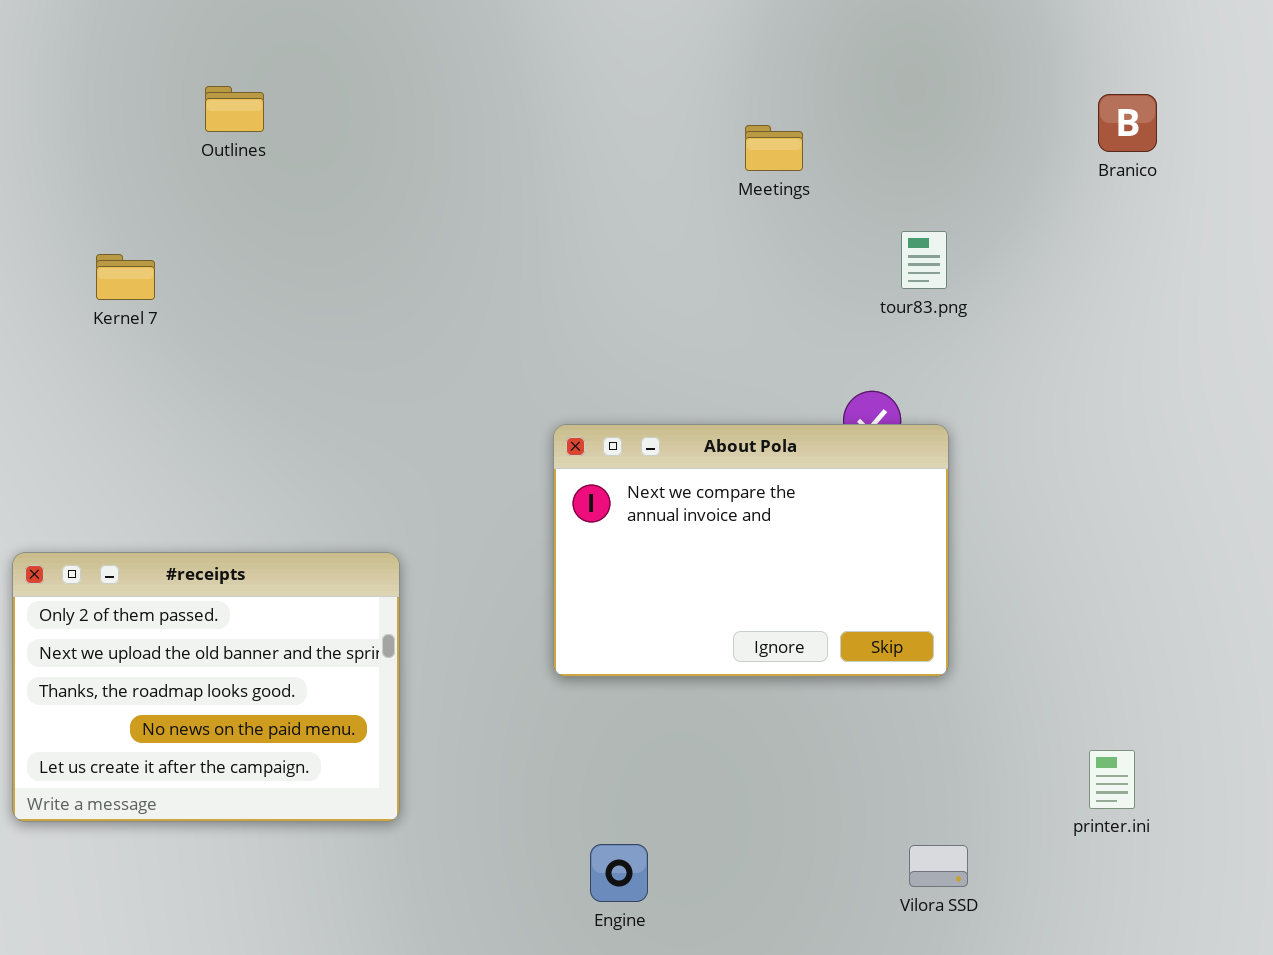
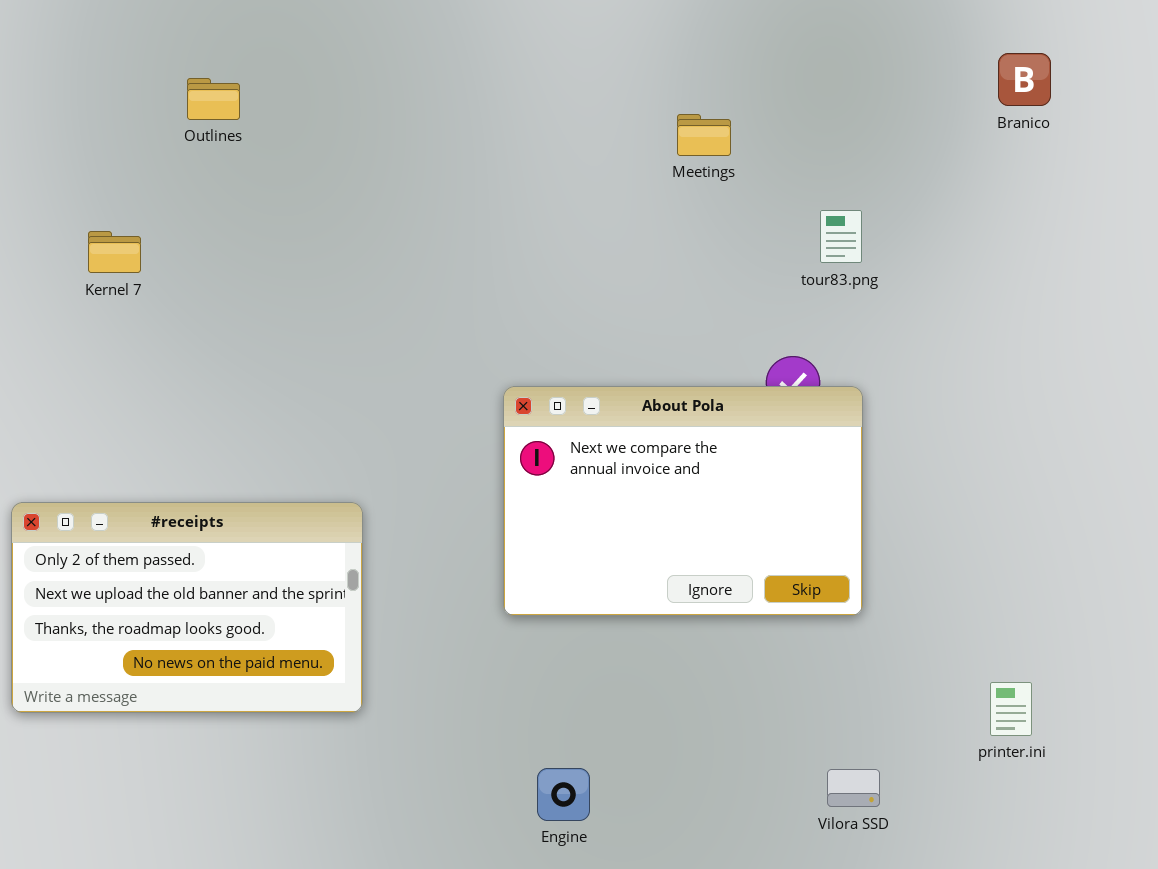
Branico: [1098,94,1157,152] -> [998,53,1051,106], moved
#receipts: [12,552,400,822] -> [11,502,363,713], resized

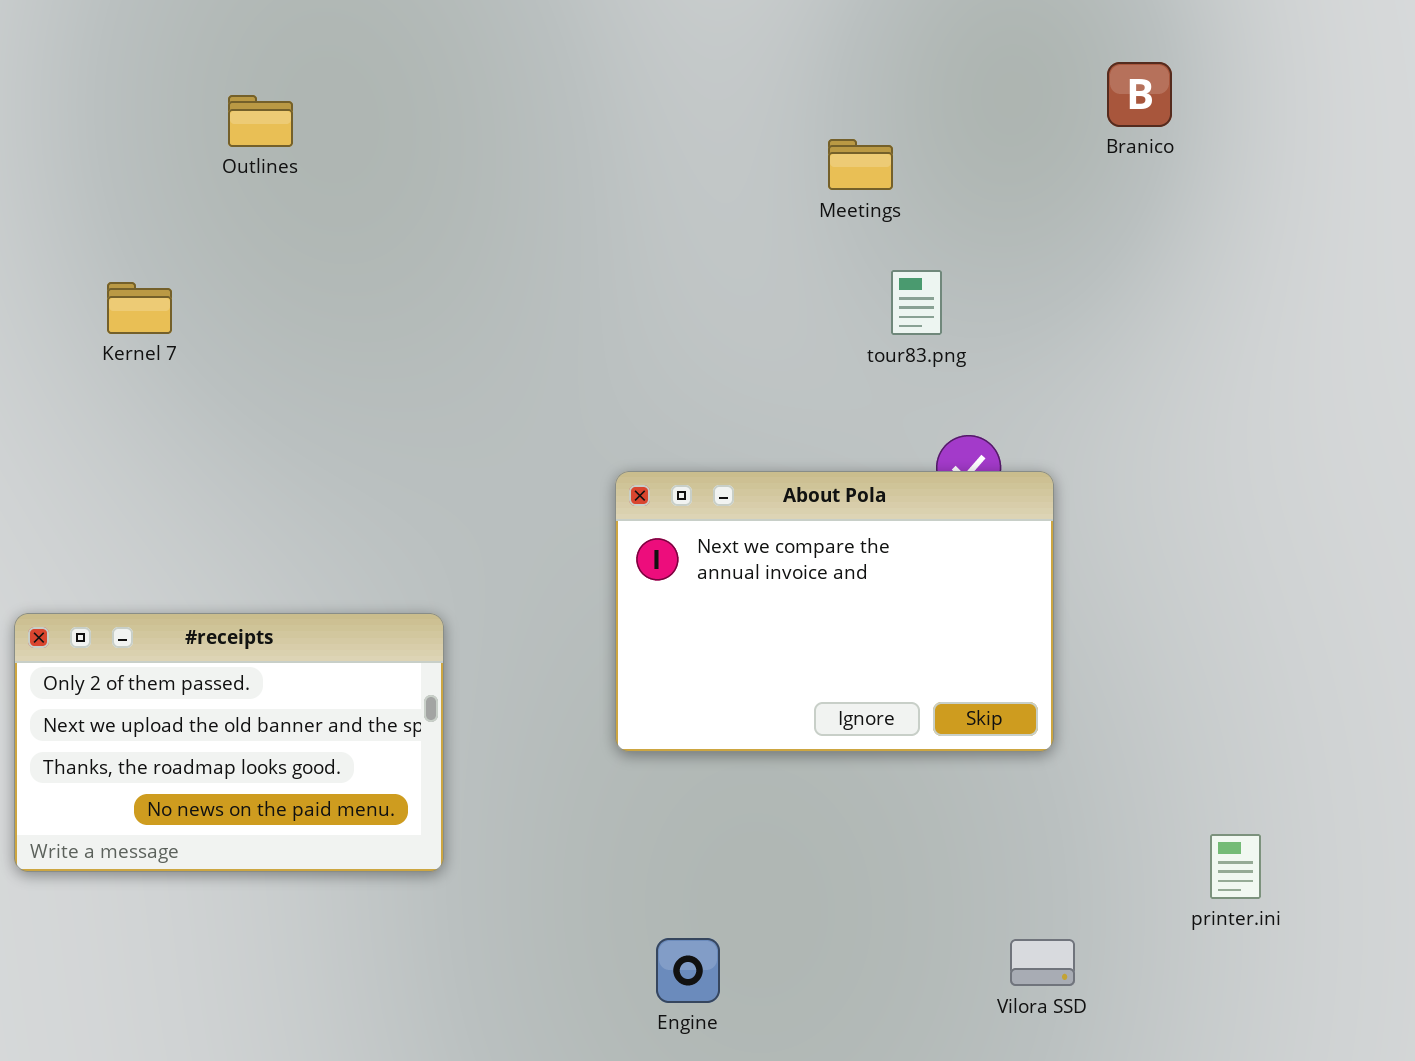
Branico: [998,53,1051,106] -> [1107,62,1172,127], moved
tour83.png: [820,210,862,263] -> [891,270,942,335], moved

